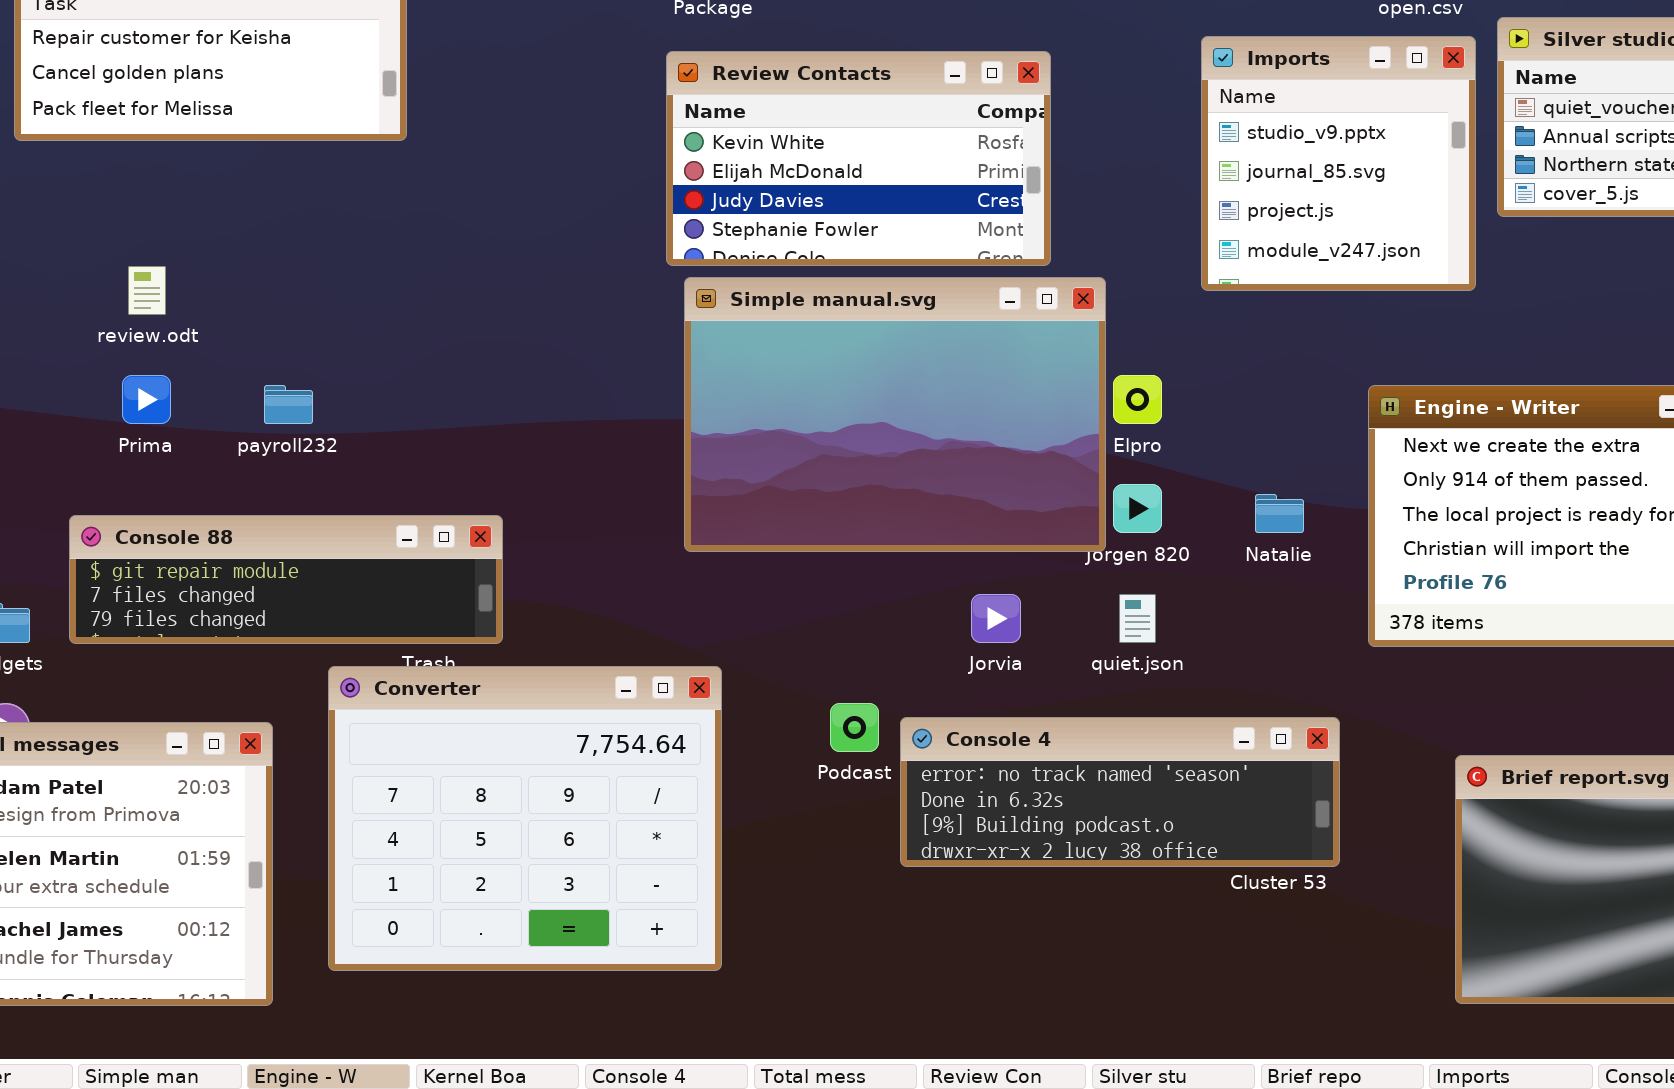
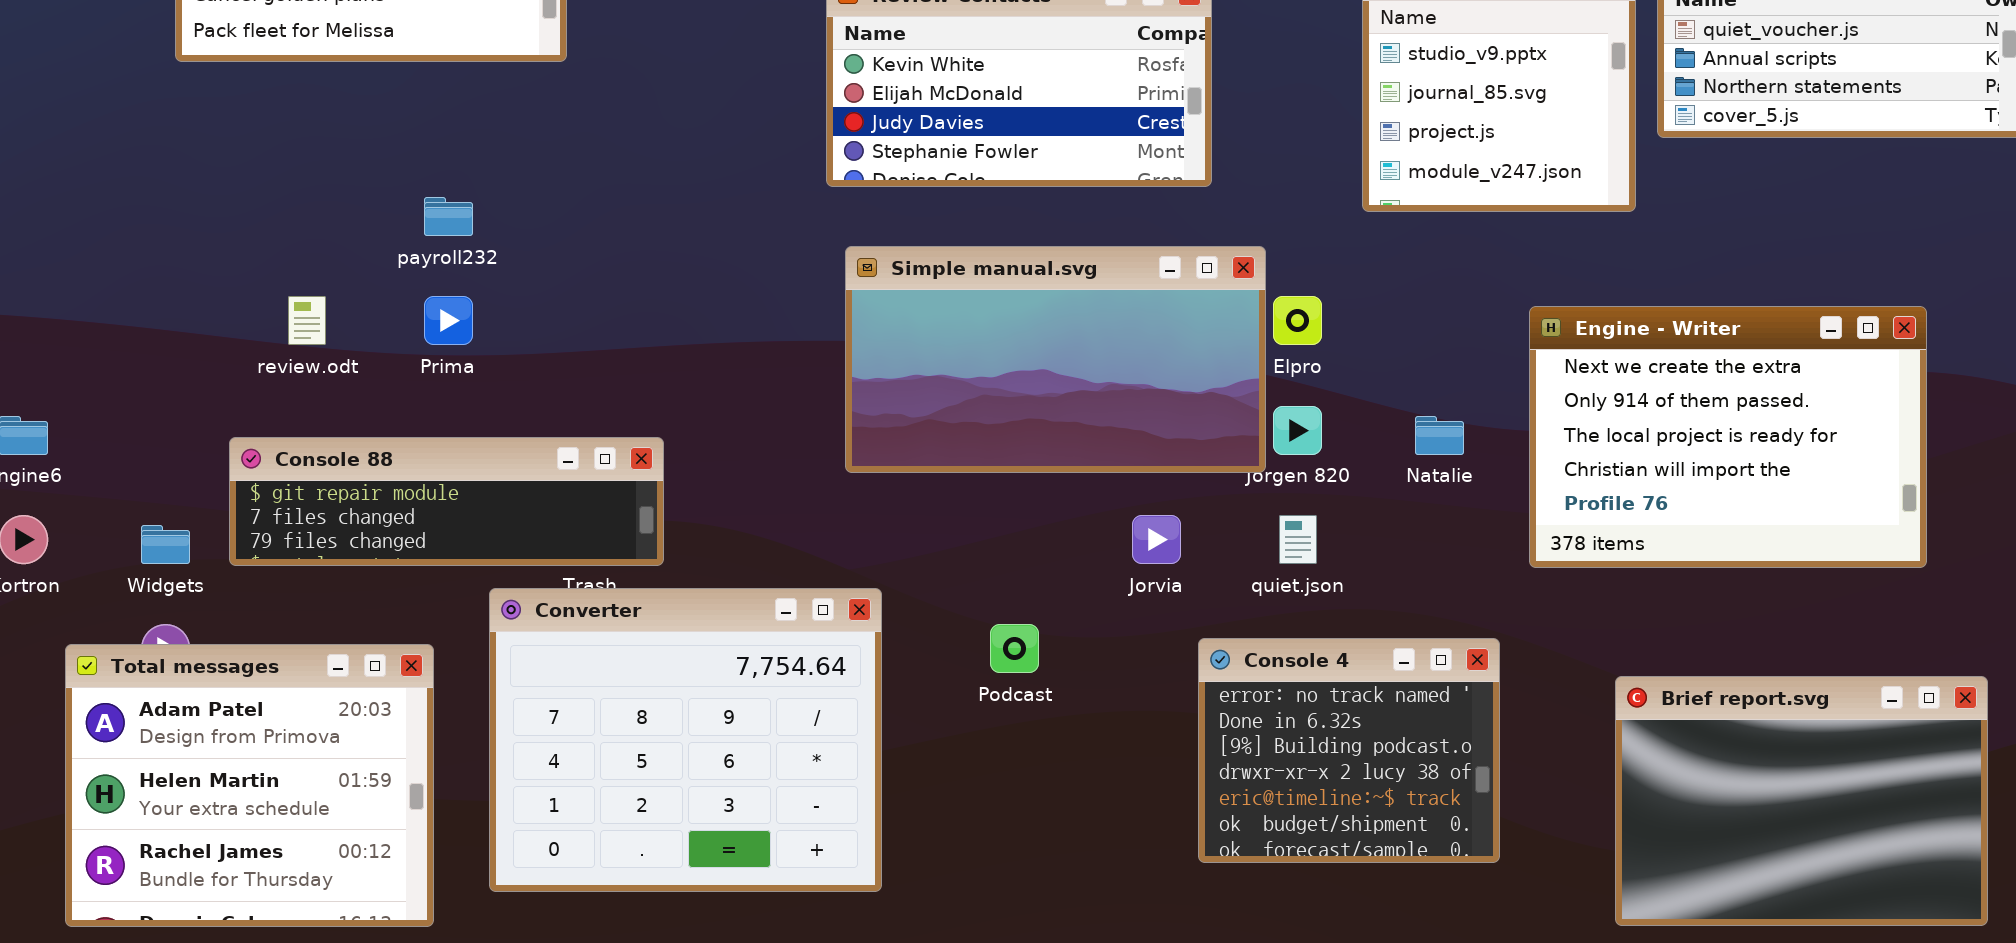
review.odt: [128,266,166,315] -> [288,296,326,345], moved
Simple manual.svg: [684,277,1106,552] -> [845,246,1266,473], resized
Prima: [122,375,171,424] -> [424,296,473,345], moved
payroll232: [264,385,313,424] -> [424,197,473,236], moved
Console 4: [900,717,1340,867] -> [1198,638,1500,863], resized

